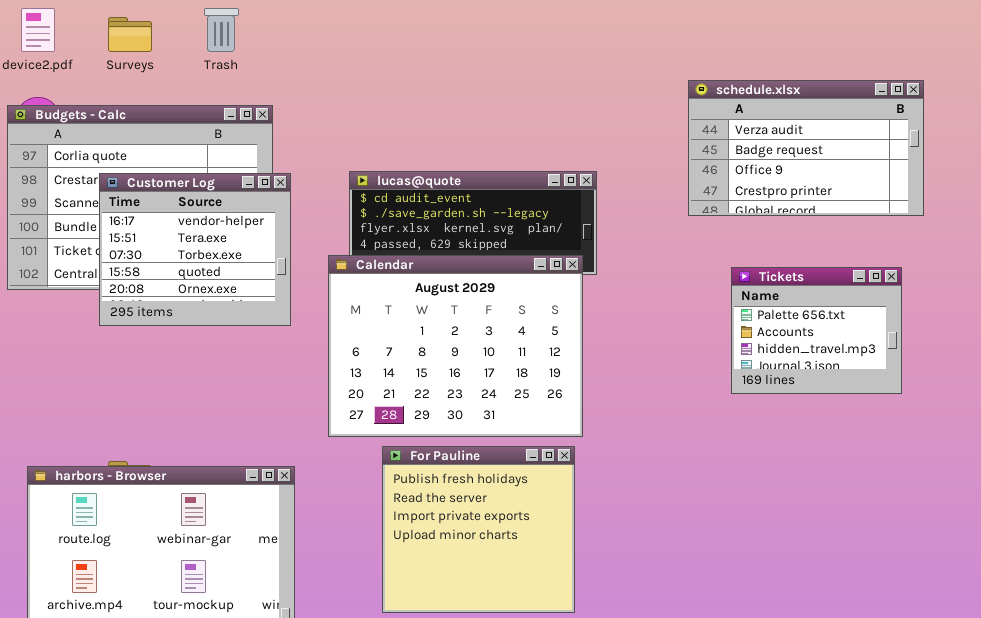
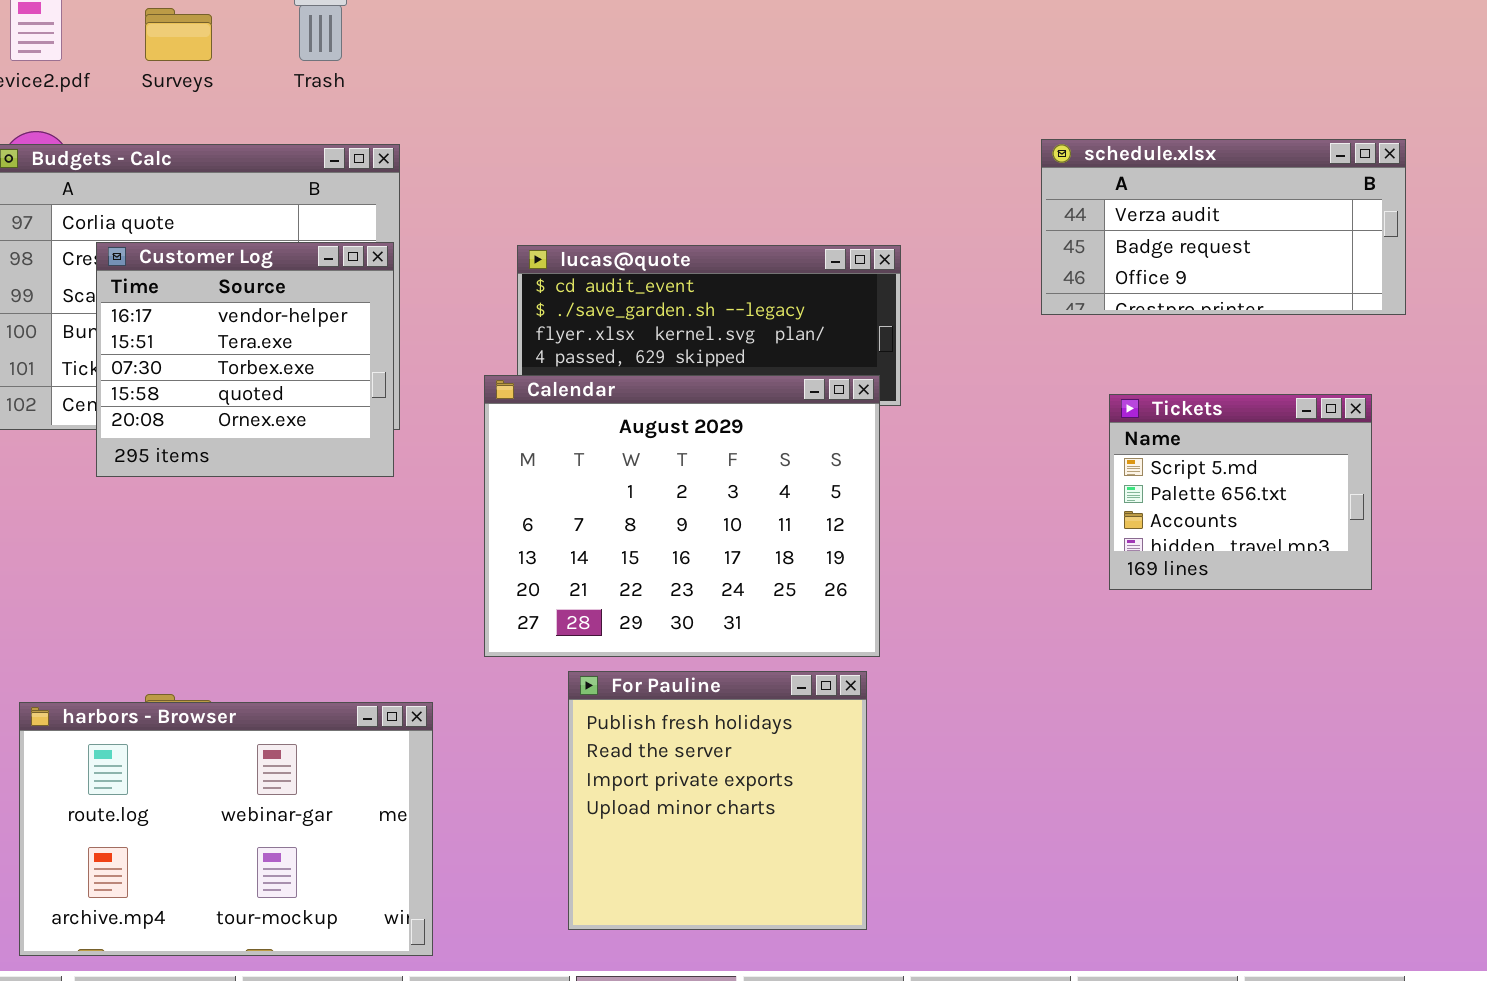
schedule.xlsx: [688,80,924,216] -> [1041,139,1406,315], resized
Customer Log: [99,173,291,326] -> [96,242,394,477], moved
Tickets: [731,267,902,394] -> [1109,394,1372,590], scrolled up 1 row

